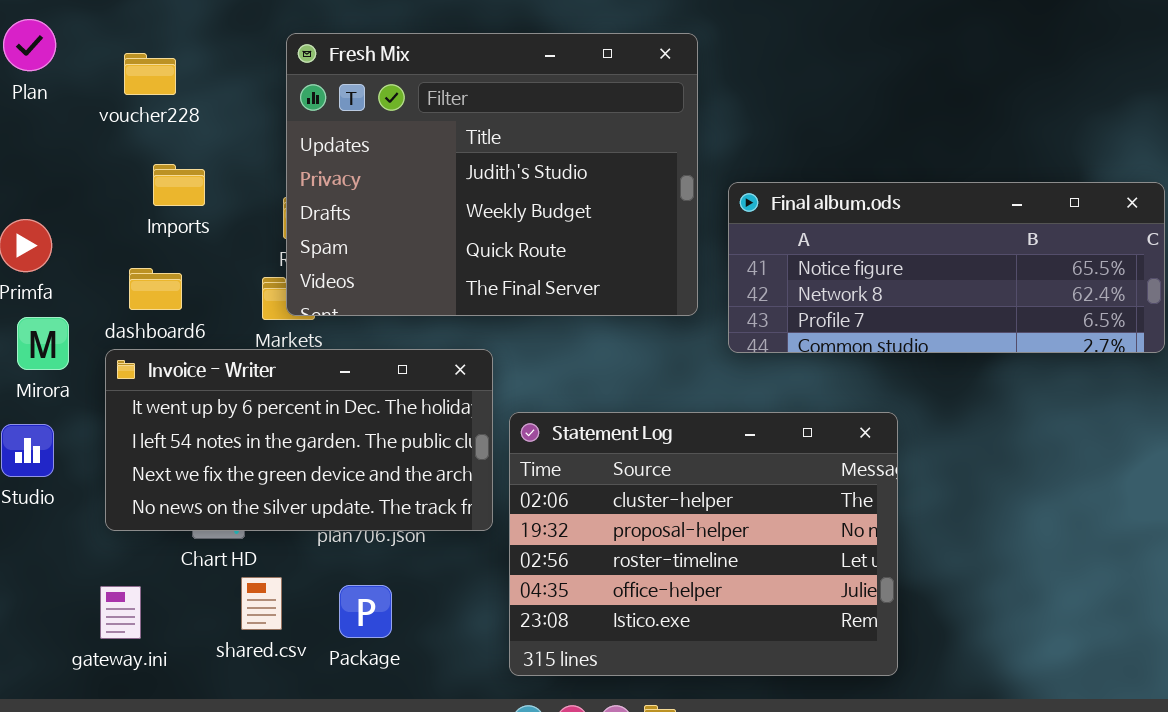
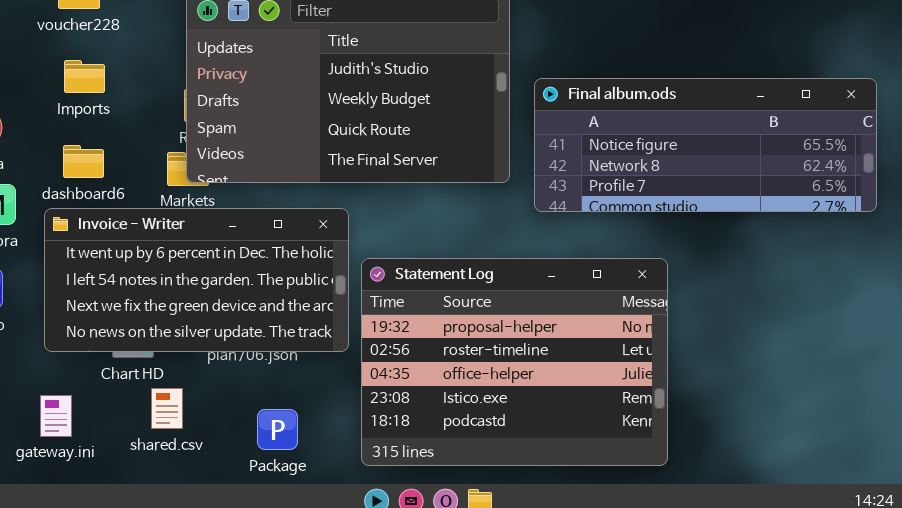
Imports: [153,164,205,206] -> [64,60,105,93], moved
Statement Log: [509,412,898,676] -> [361,258,668,466], scrolled down 1 row
Package: [339,585,392,638] -> [257,409,298,450], moved

